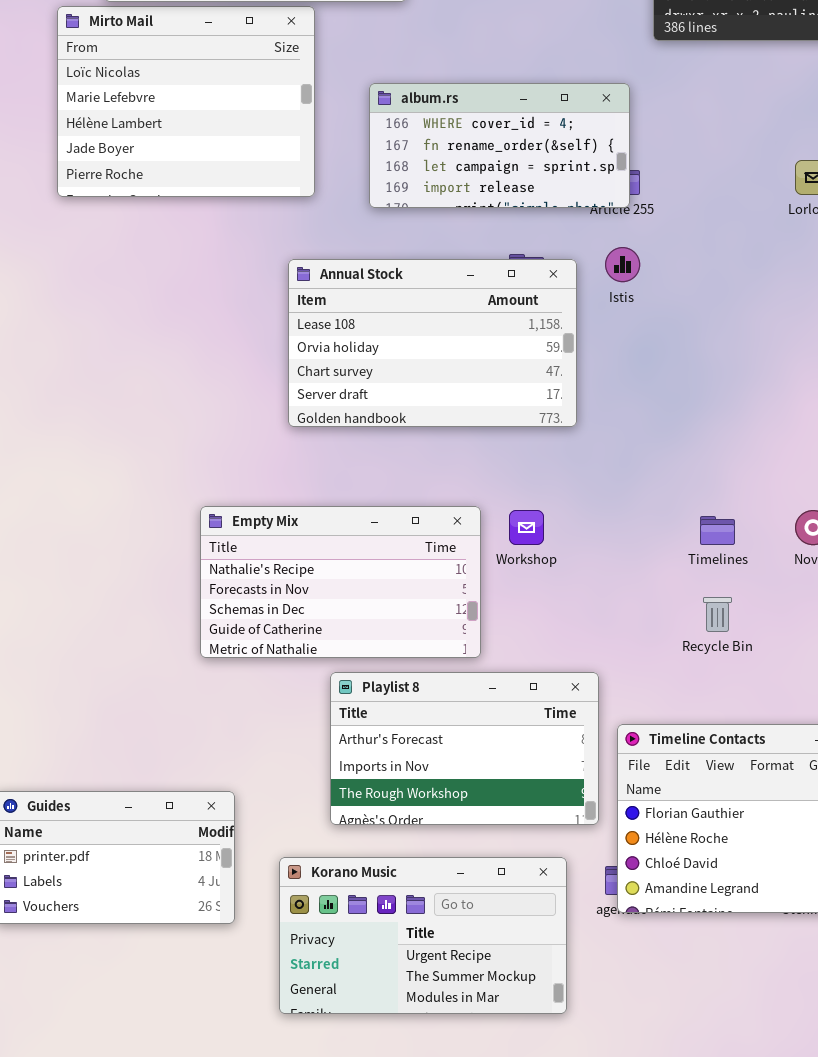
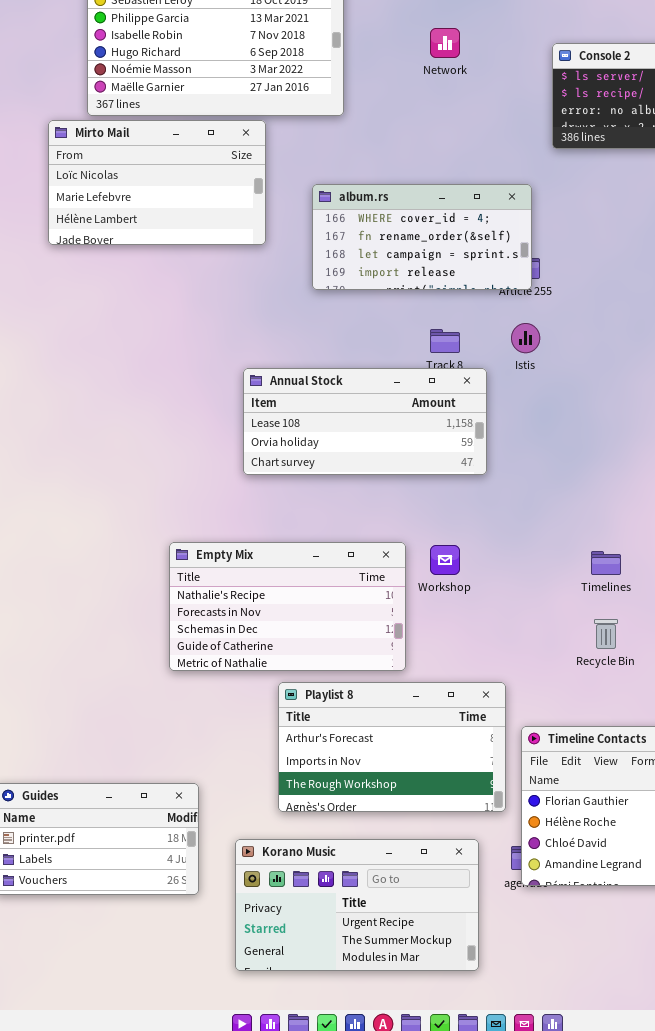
Mirto Mail: [57,6,315,197] -> [48,120,266,245], resized
Annual Stock: [288,259,577,427] -> [243,368,487,475], resized

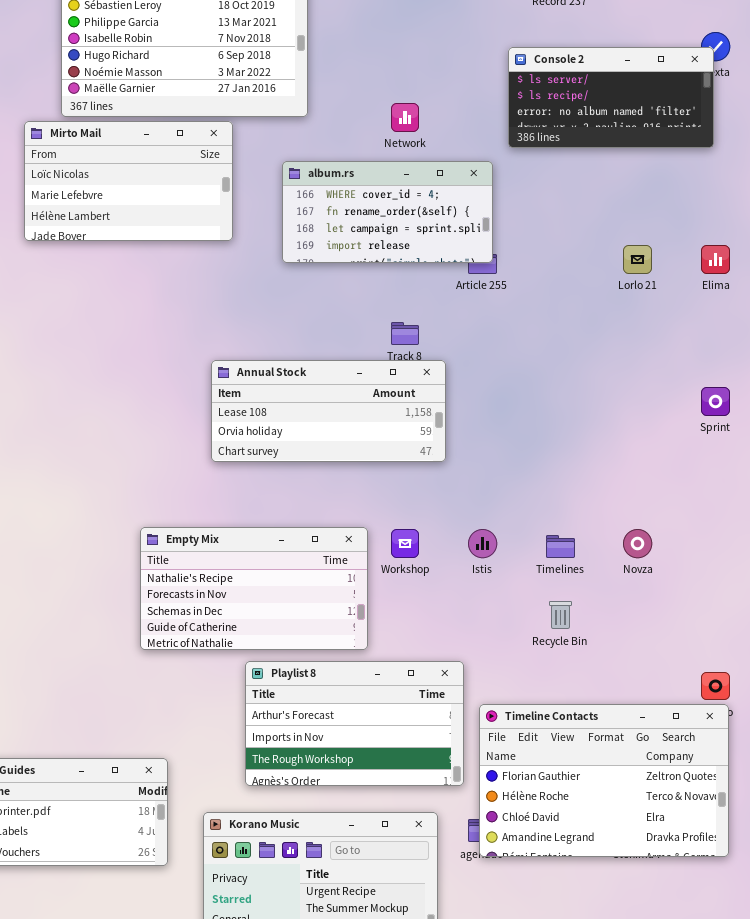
Network: [430,28,460,58] -> [391,103,419,132], moved
album.rs: [312,184,532,290] -> [282,161,493,263], moved
Istis: [511,323,540,353] -> [468,529,497,558], moved

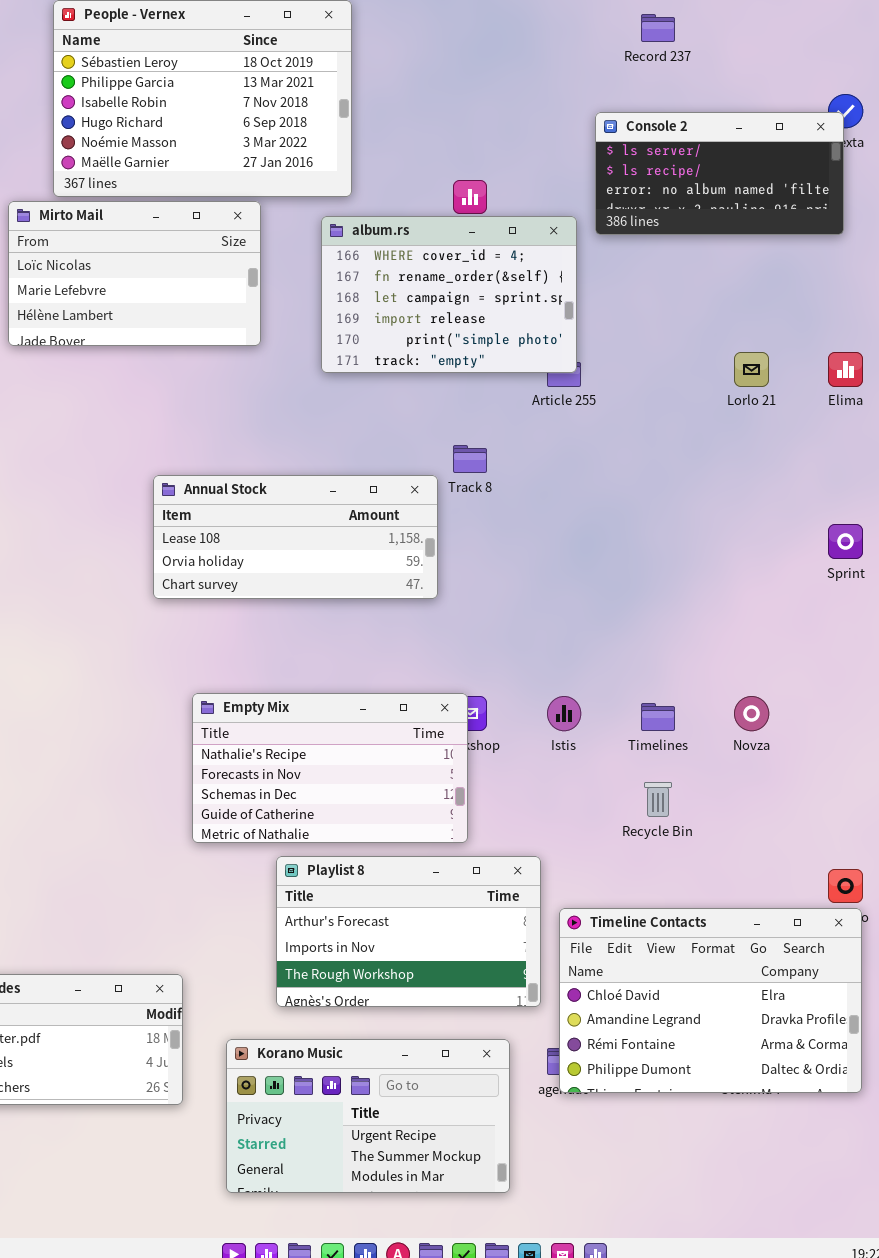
album.rs: [282,161,493,263] -> [321,216,577,373], resized
Annual Stock: [211,360,446,462] -> [153,475,438,599], moved
Empty Mix: [140,527,368,650] -> [192,693,468,843], moved
Timeline Contacts: [479,704,729,857] -> [559,908,862,1093], scrolled down 2 rows

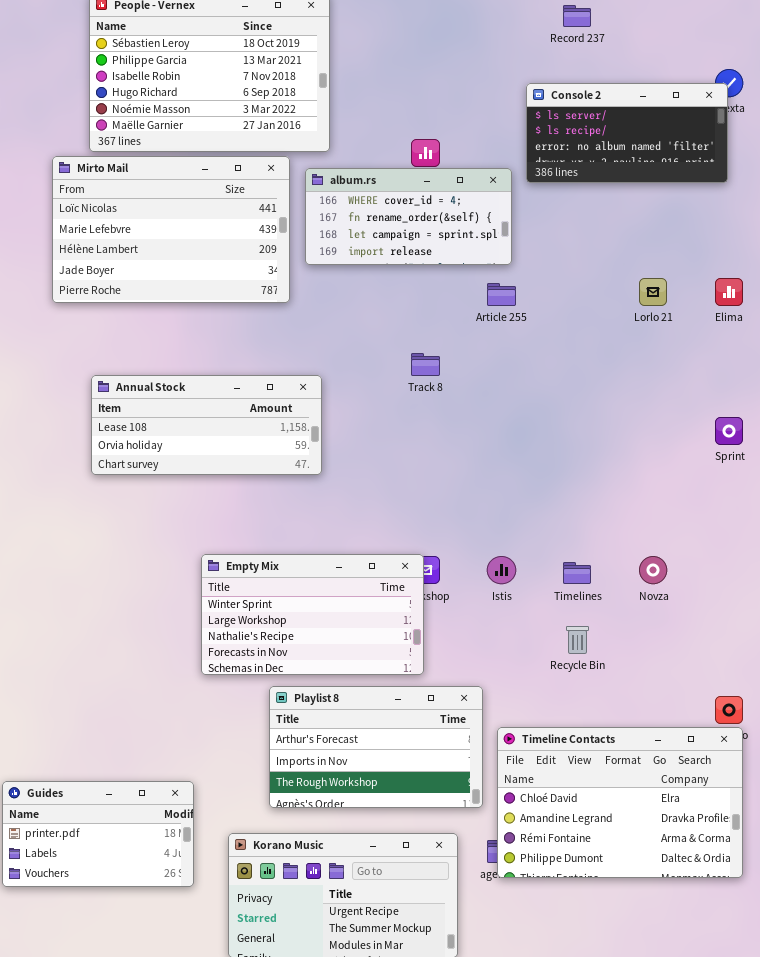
Mirto Mail: [8,201,261,346] -> [52,156,290,303], resized
album.rs: [321,216,577,373] -> [305,168,512,265], resized
Annual Stock: [153,475,438,599] -> [91,375,322,475], moved
Empty Mix: [192,693,468,843] -> [201,554,424,675], scrolled up 2 rows

